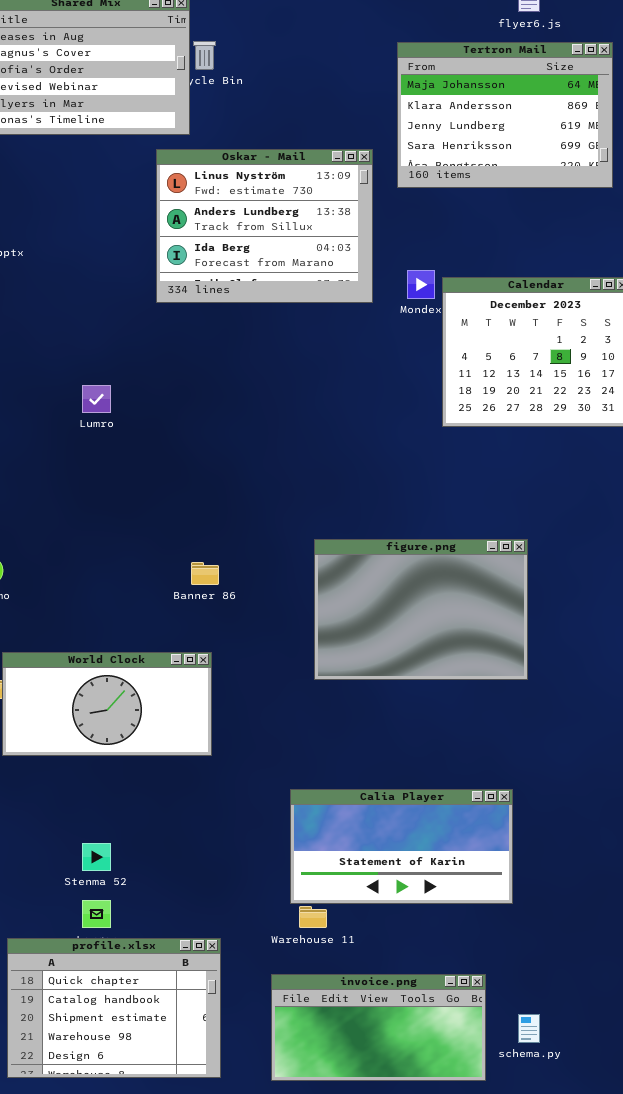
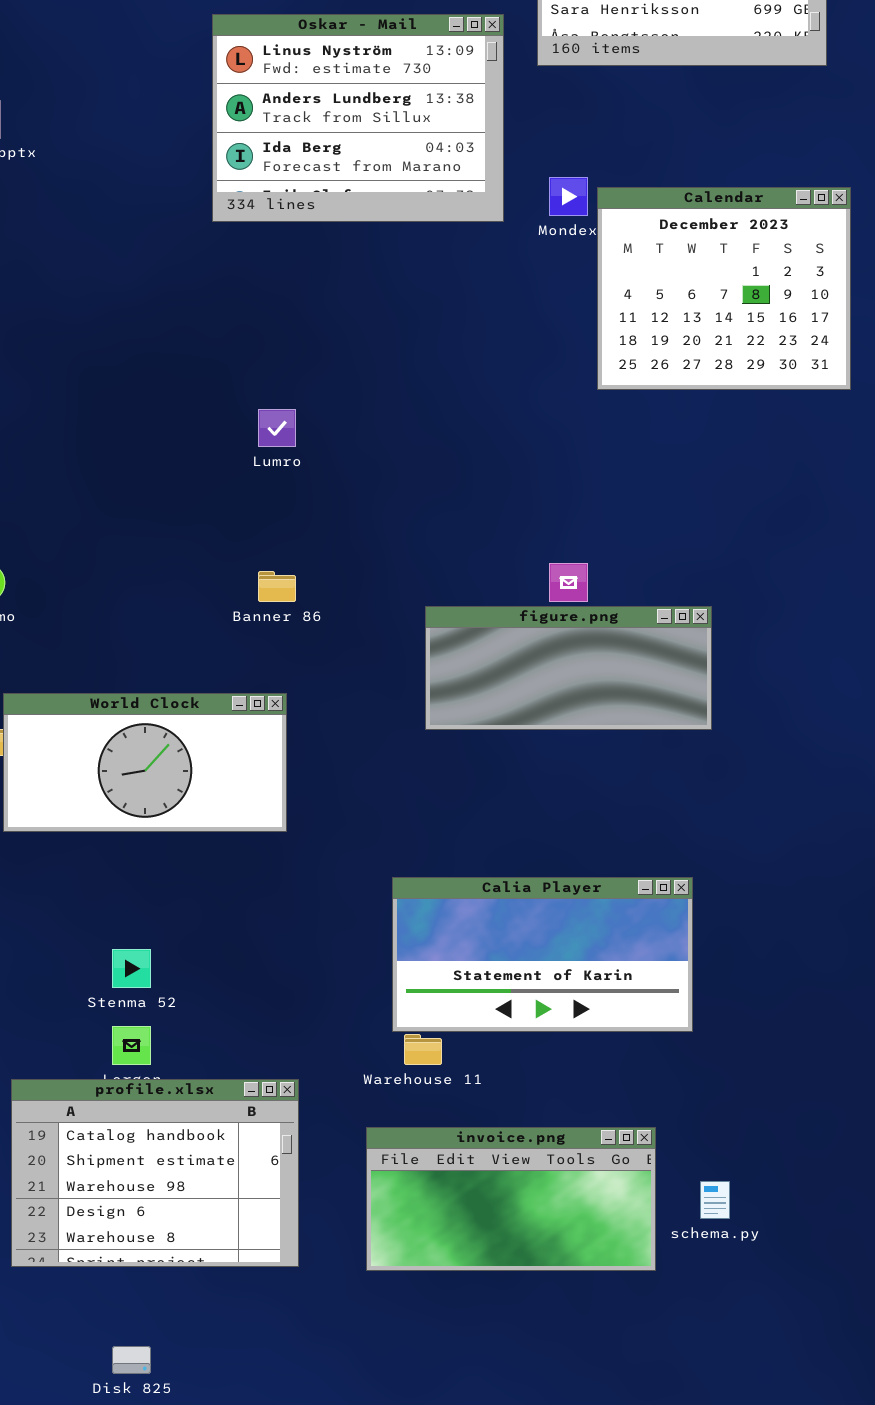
Lumro: [82,385,111,413] -> [258,409,296,447], moved
figure.png: [314,539,528,680] -> [425,606,712,730], resized
profile.xlsx: [7,938,221,1078] -> [11,1079,299,1267], scrolled down 1 row

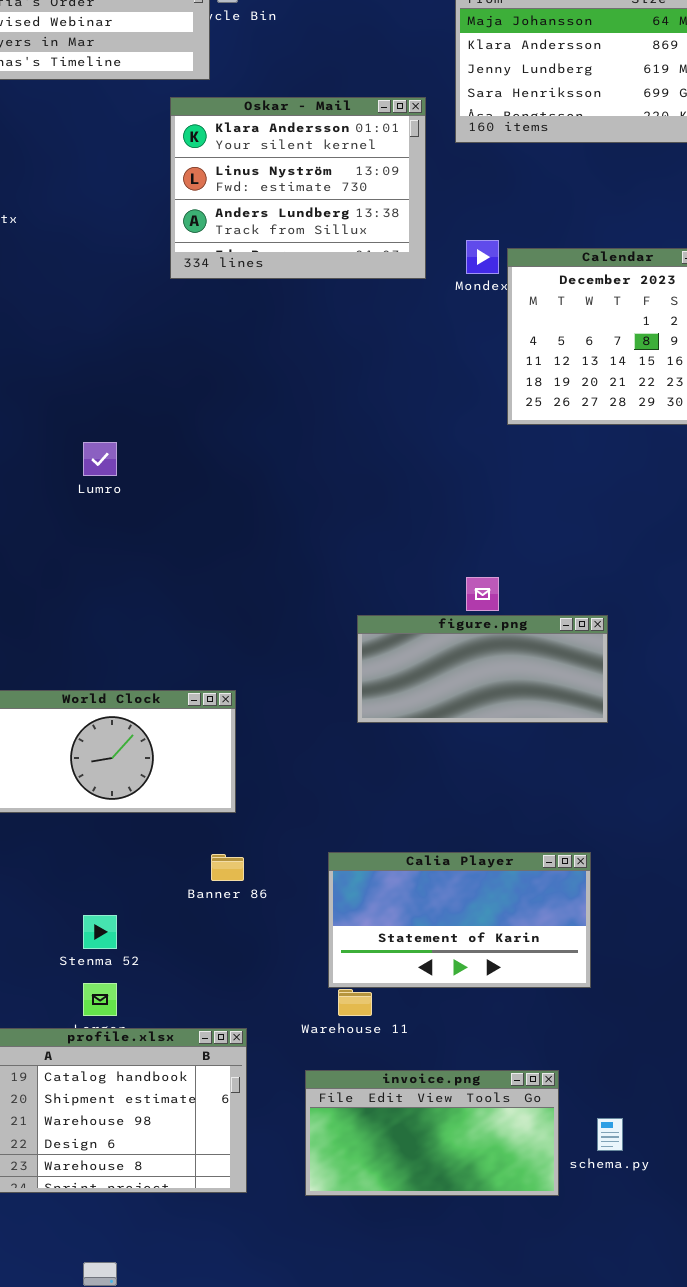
Oskar - Mail: [212,14,504,222] -> [170,97,426,279], scrolled up 1 row
Lumro: [258,409,296,447] -> [83,442,117,476], moved
Banner 86: [258,571,296,602] -> [211,854,244,881], moved

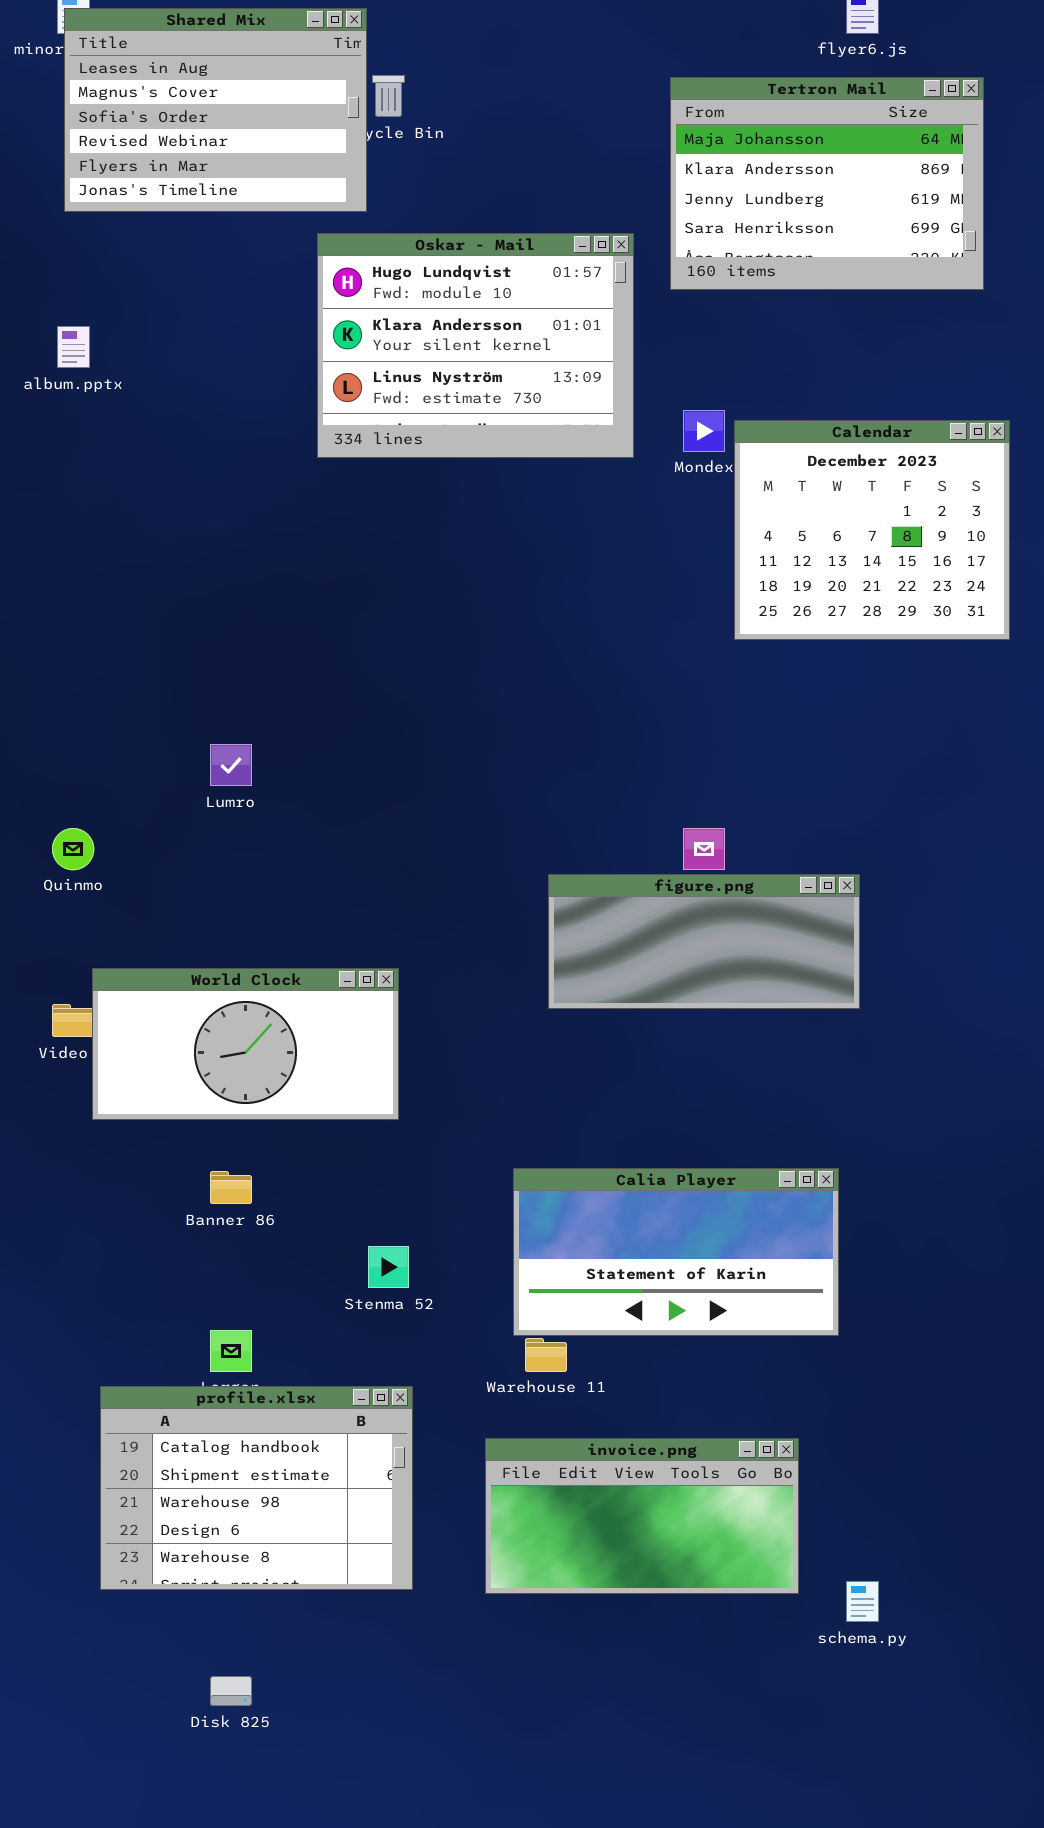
Oskar - Mail: [170,97,426,279] -> [317,233,634,458], scrolled up 1 row
Lumro: [83,442,117,476] -> [210,744,252,786], moved
Banner 86: [211,854,244,881] -> [210,1171,252,1204], moved
Stenma 52: [83,915,117,949] -> [368,1246,409,1288], moved
schema.py: [597,1118,623,1151] -> [846,1581,879,1622], moved

